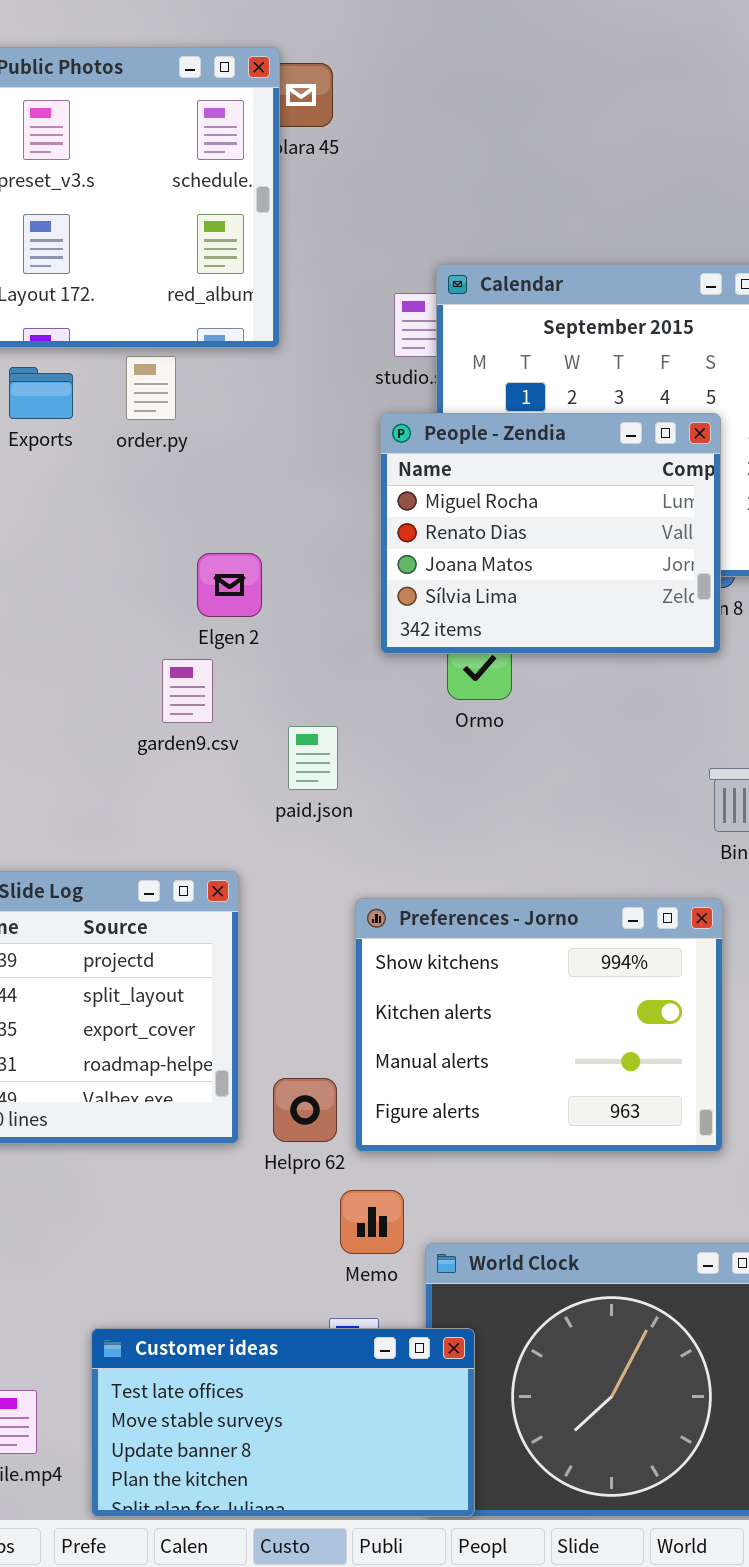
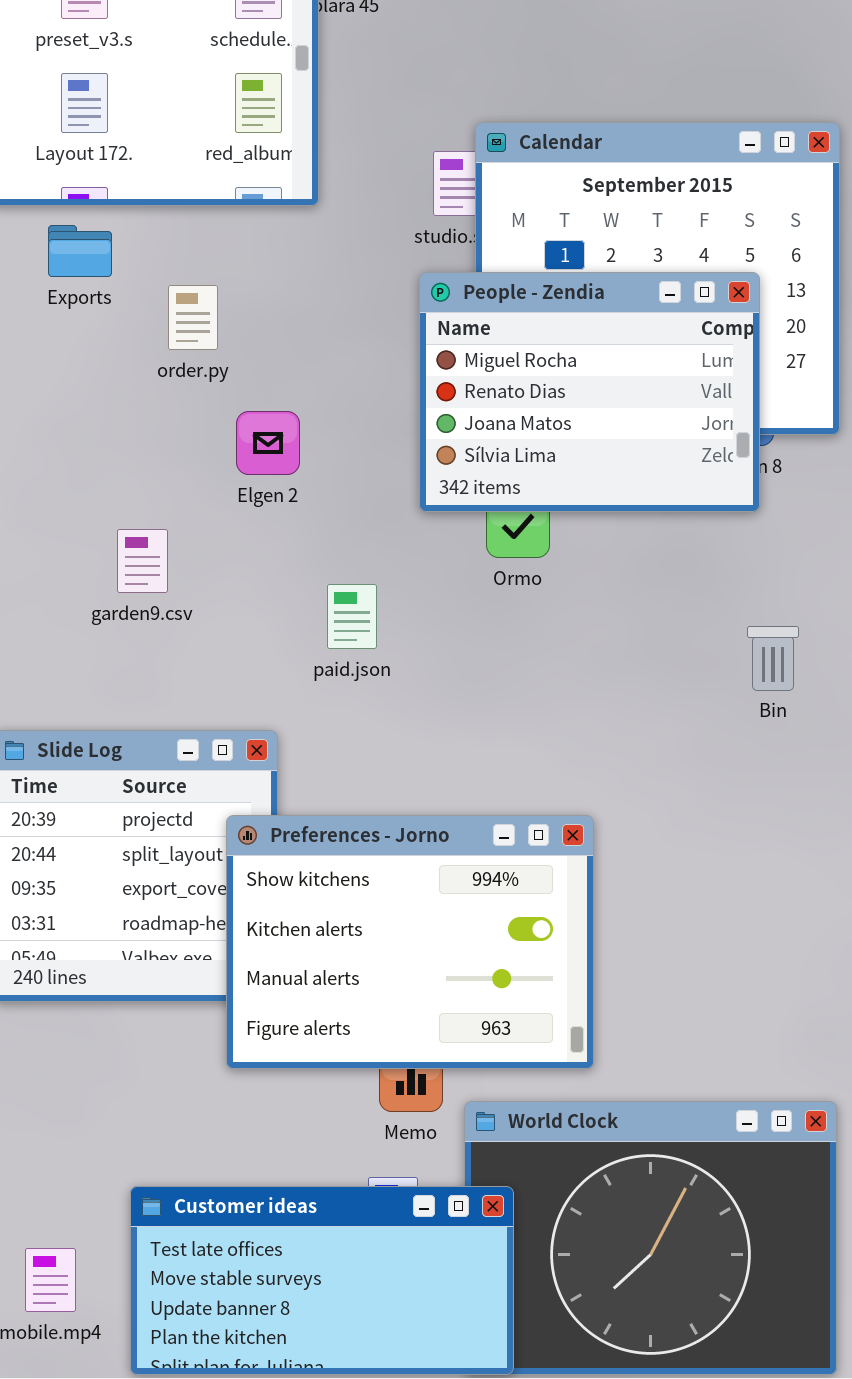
order.py: [126,356,176,420] -> [168,285,218,350], moved
garden9.csv: [162,659,213,723] -> [117,529,168,593], moved
Preferences - Jorno: [355,898,723,1152] -> [226,815,594,1069], moved

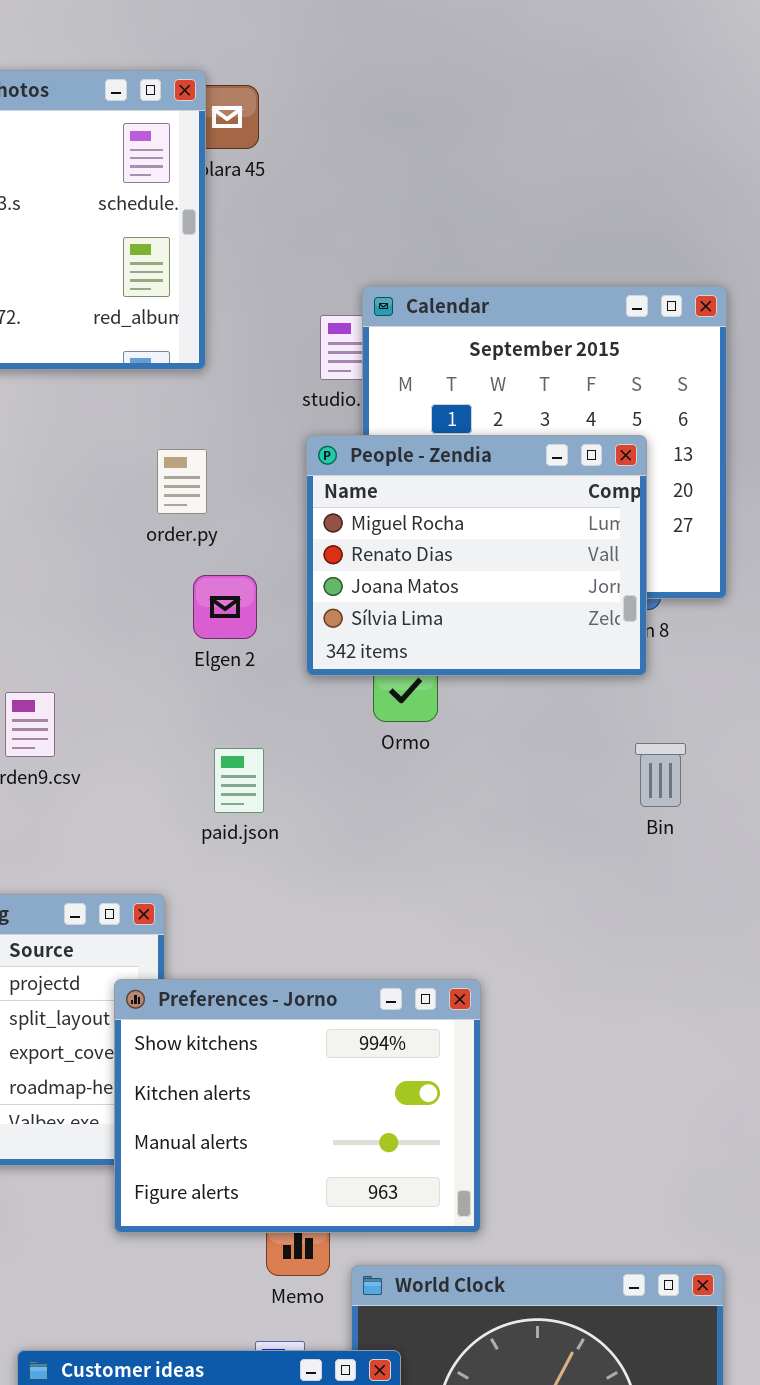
order.py: [168,285,218,350] -> [157,449,207,514], moved
Elgen 2: [236,411,300,475] -> [193,575,257,639], moved
Bin: [747,626,799,691] -> [635,743,686,807], moved

